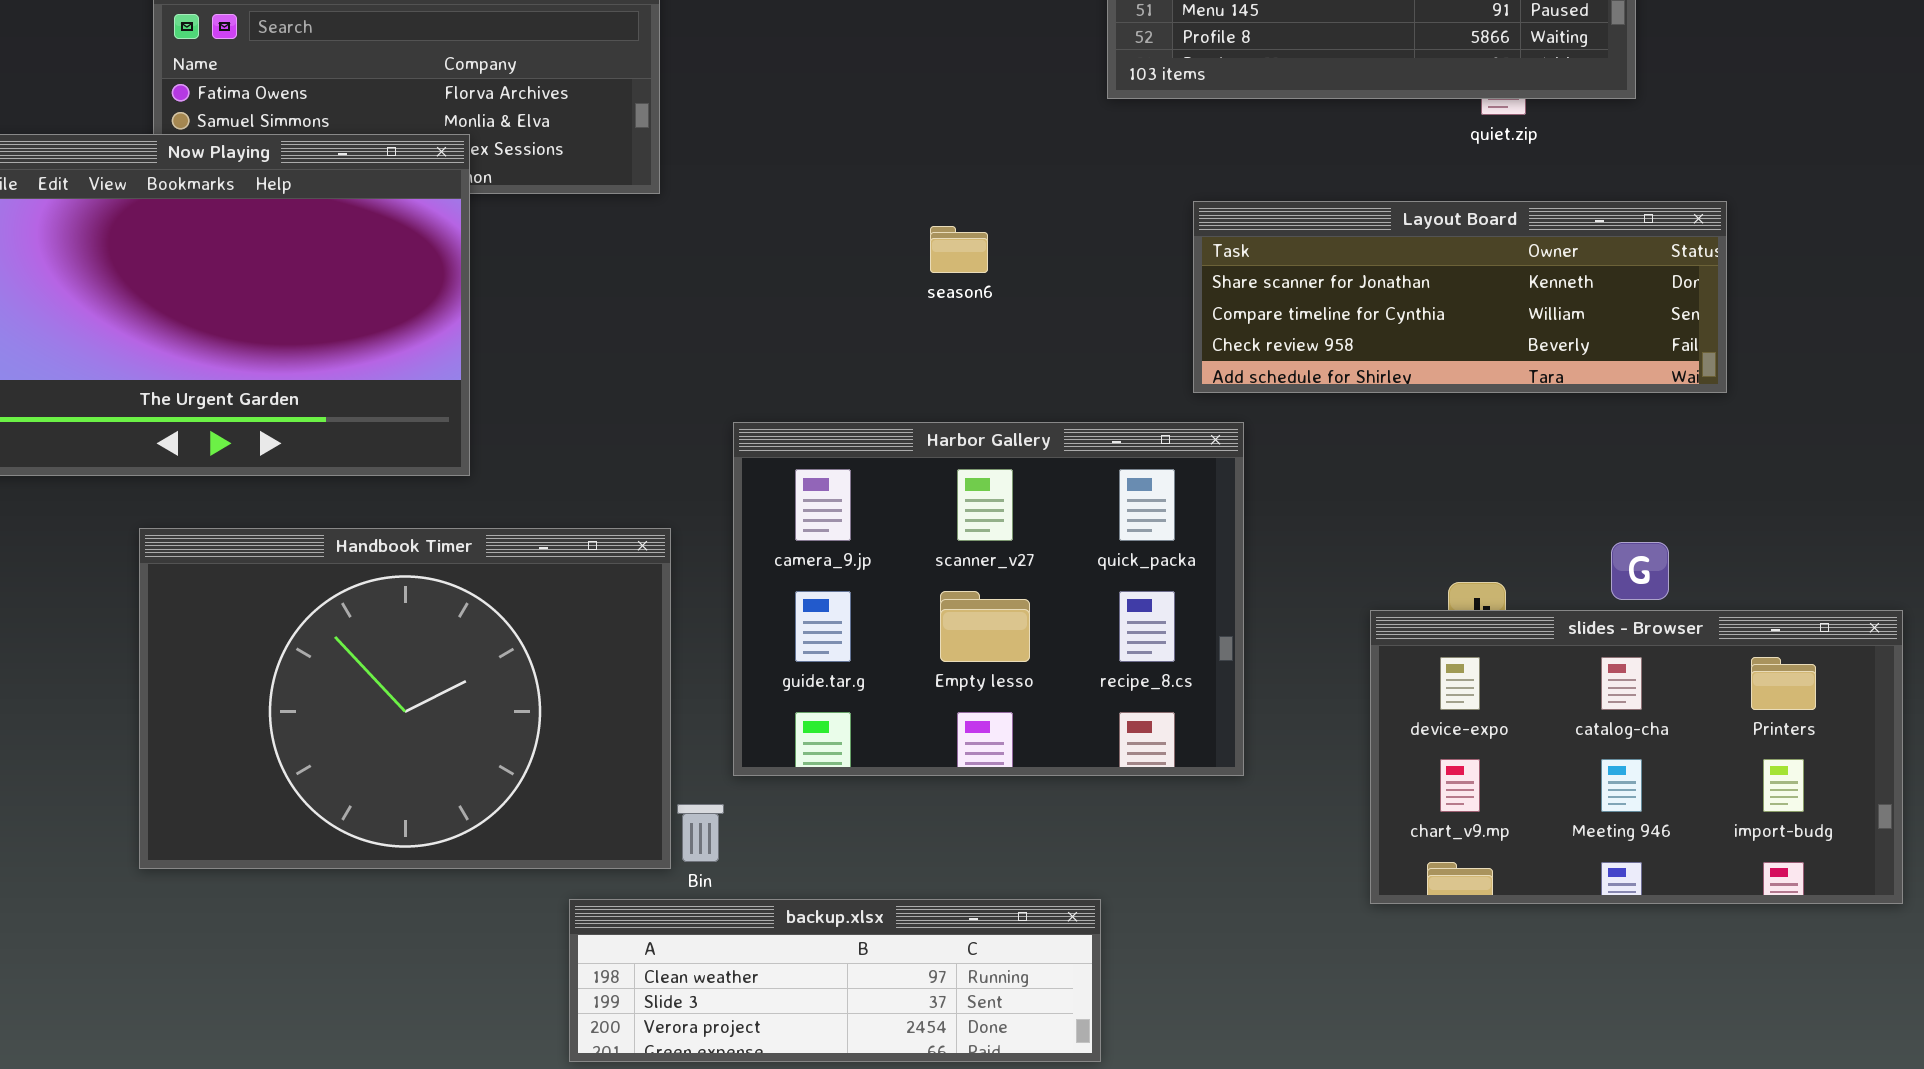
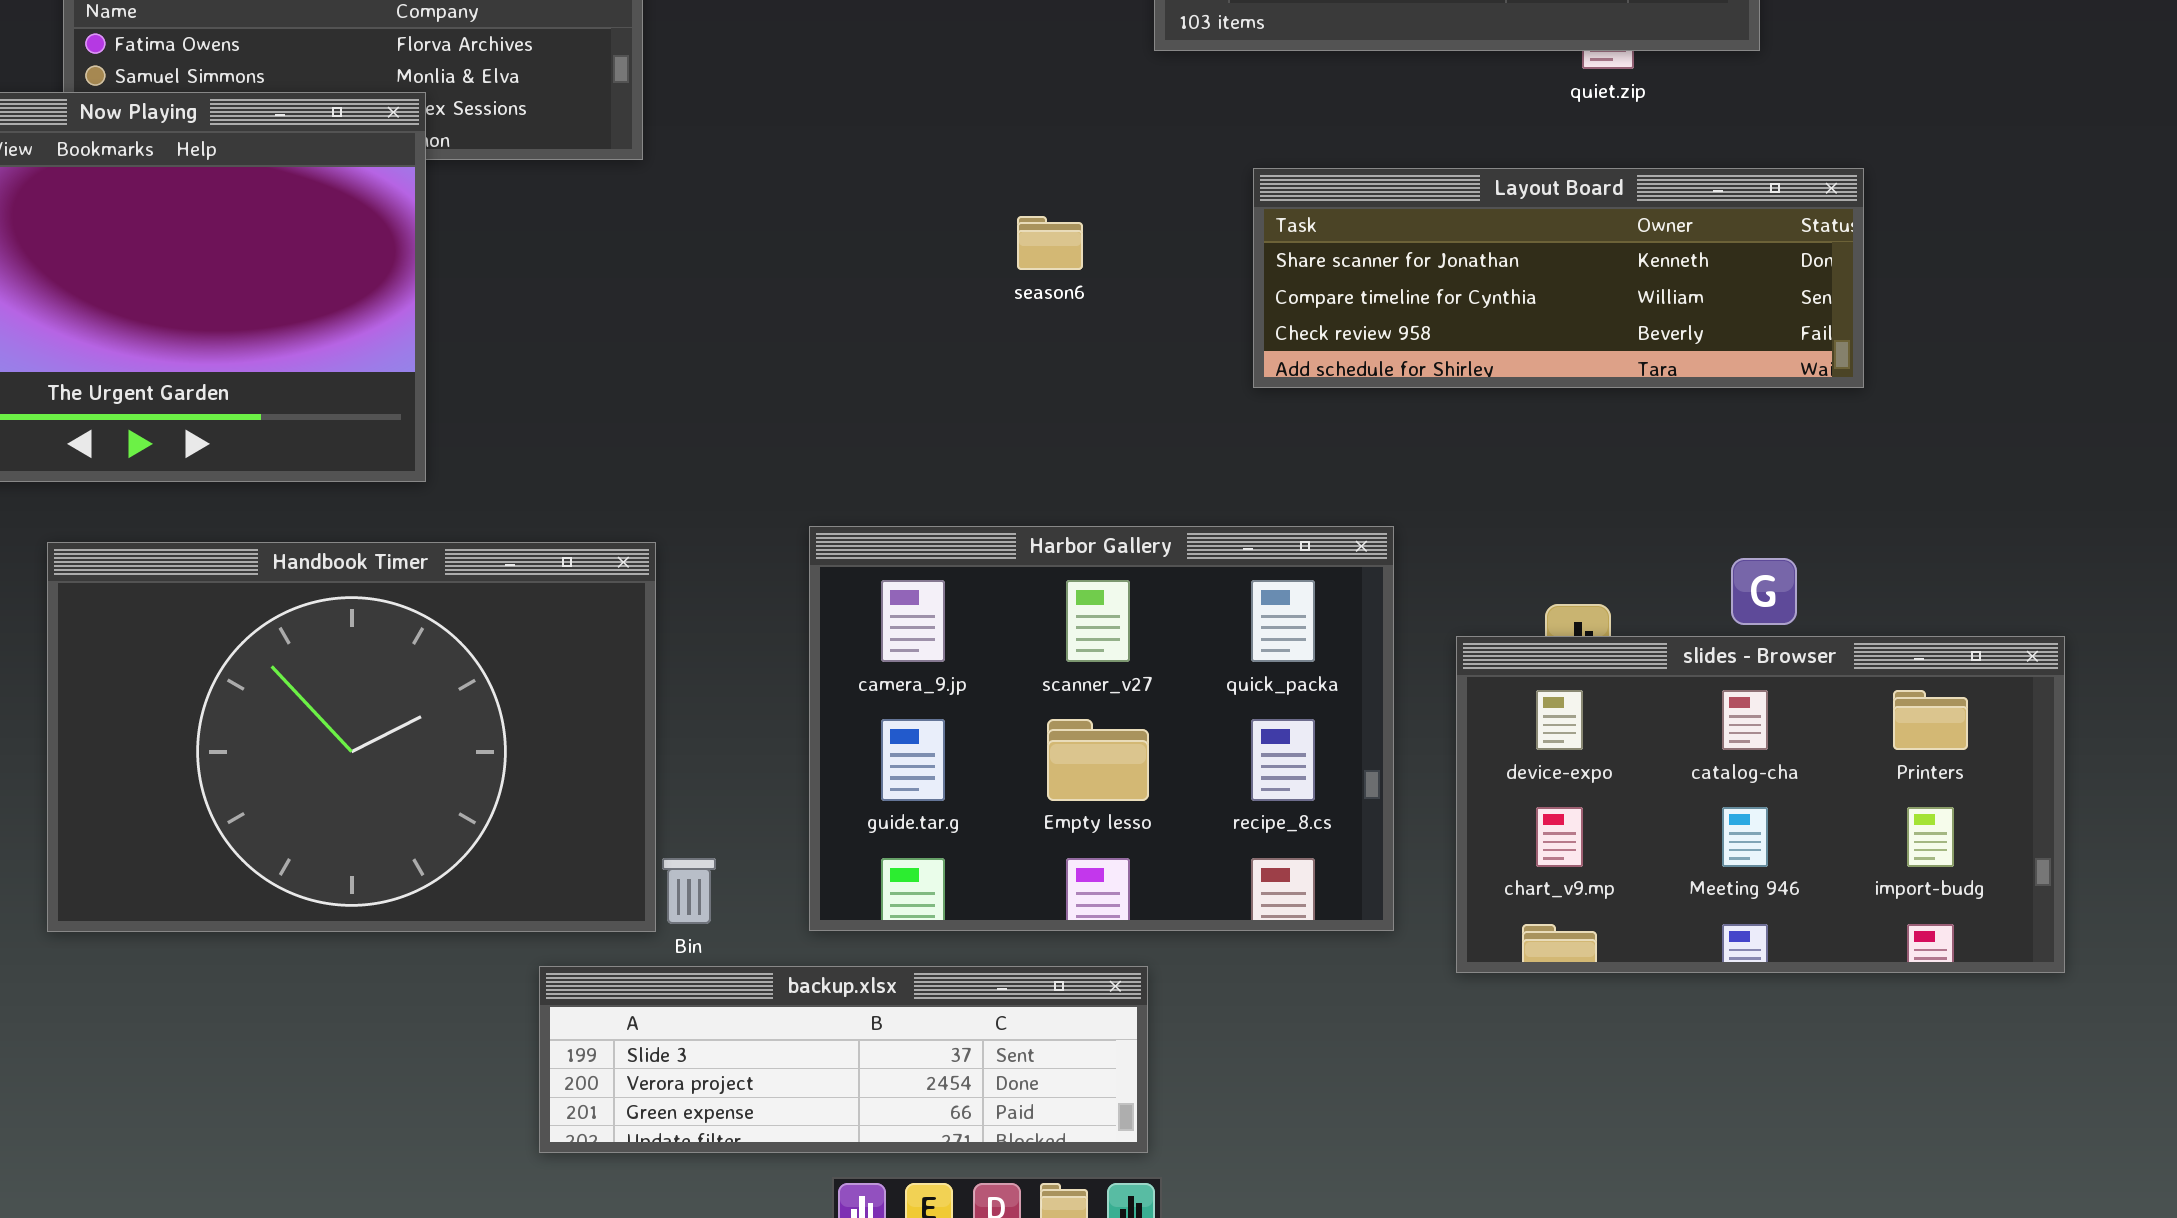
season6: [930,226,988,273] -> [1017,216,1083,270], moved
Harbor Gallery: [733,422,1244,776] -> [809,526,1394,931], moved
backup.xlsx: [569,899,1101,1062] -> [539,966,1148,1153], scrolled down 1 row

